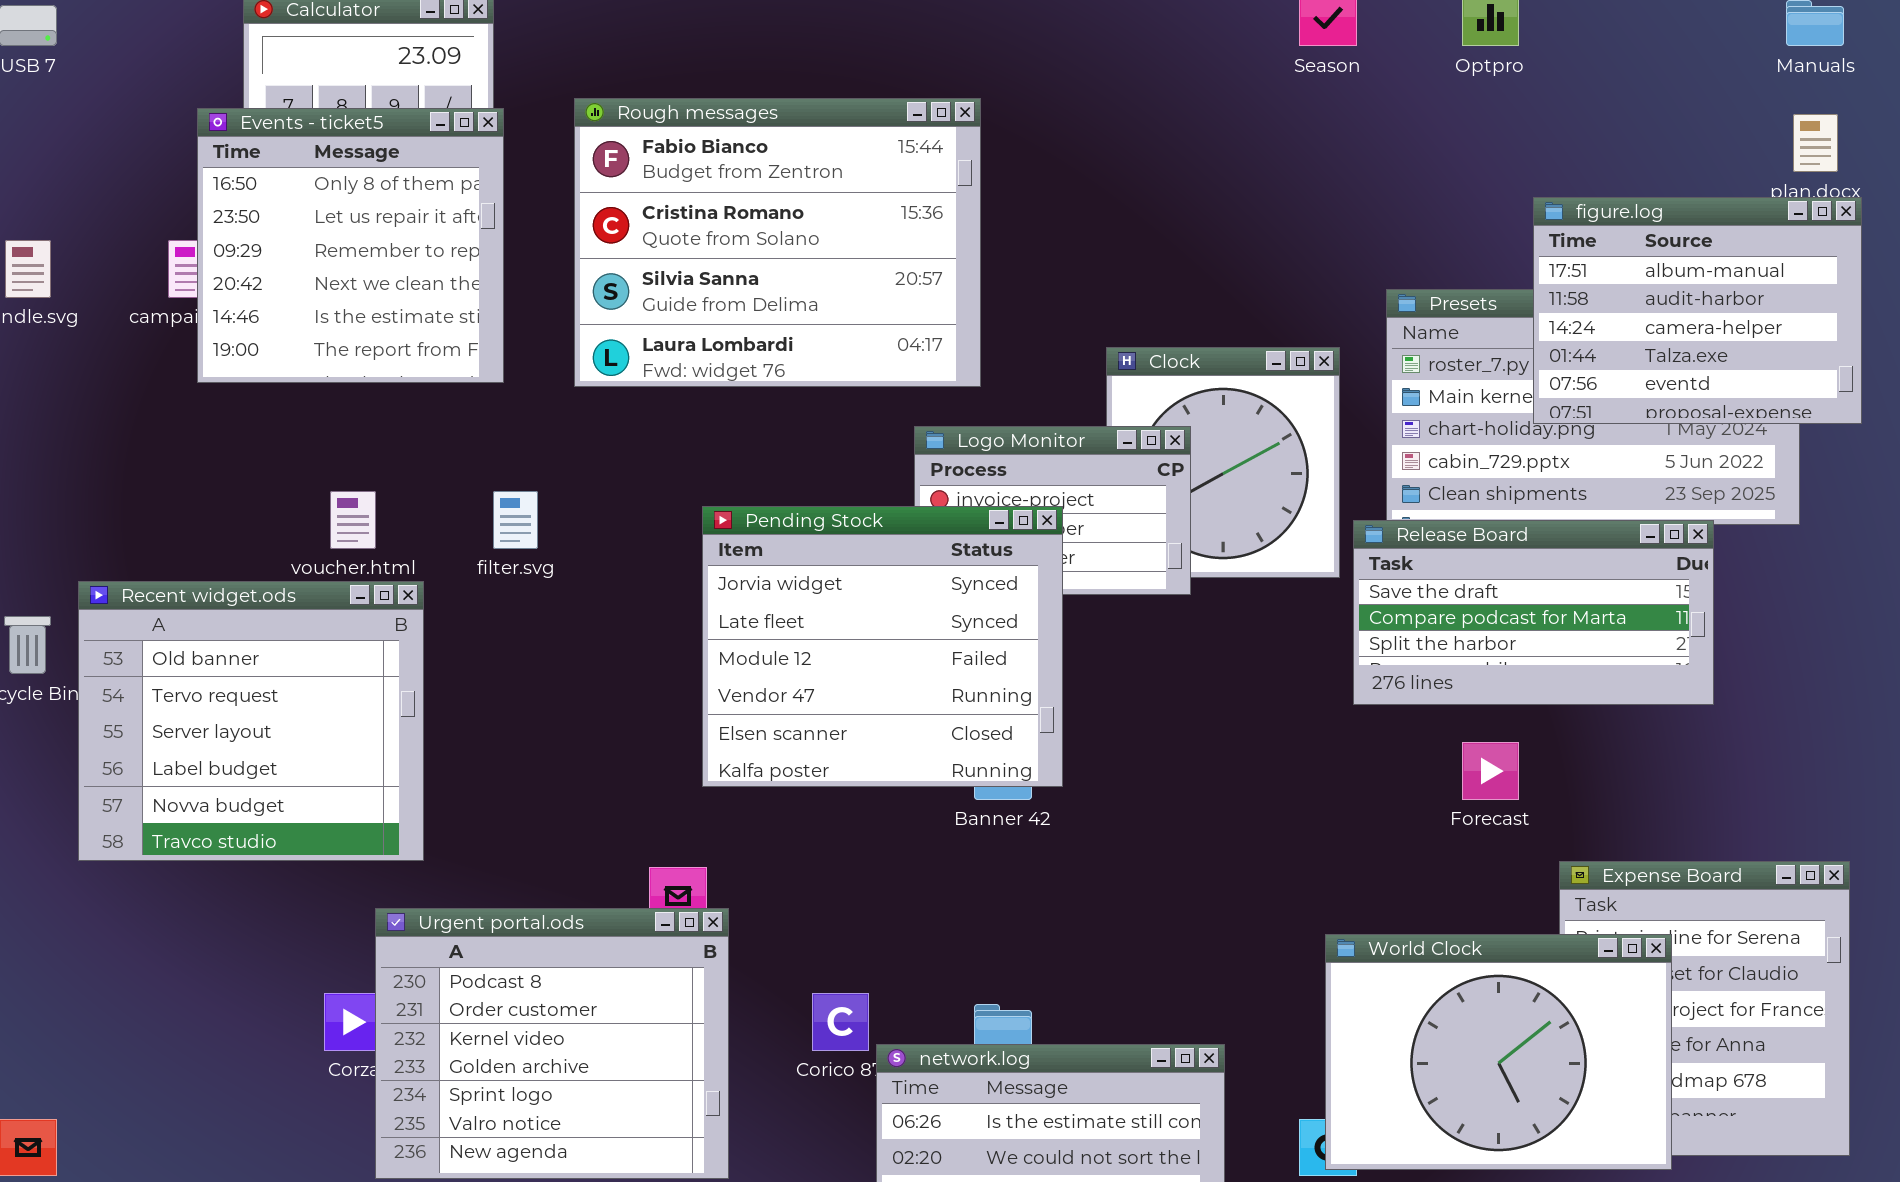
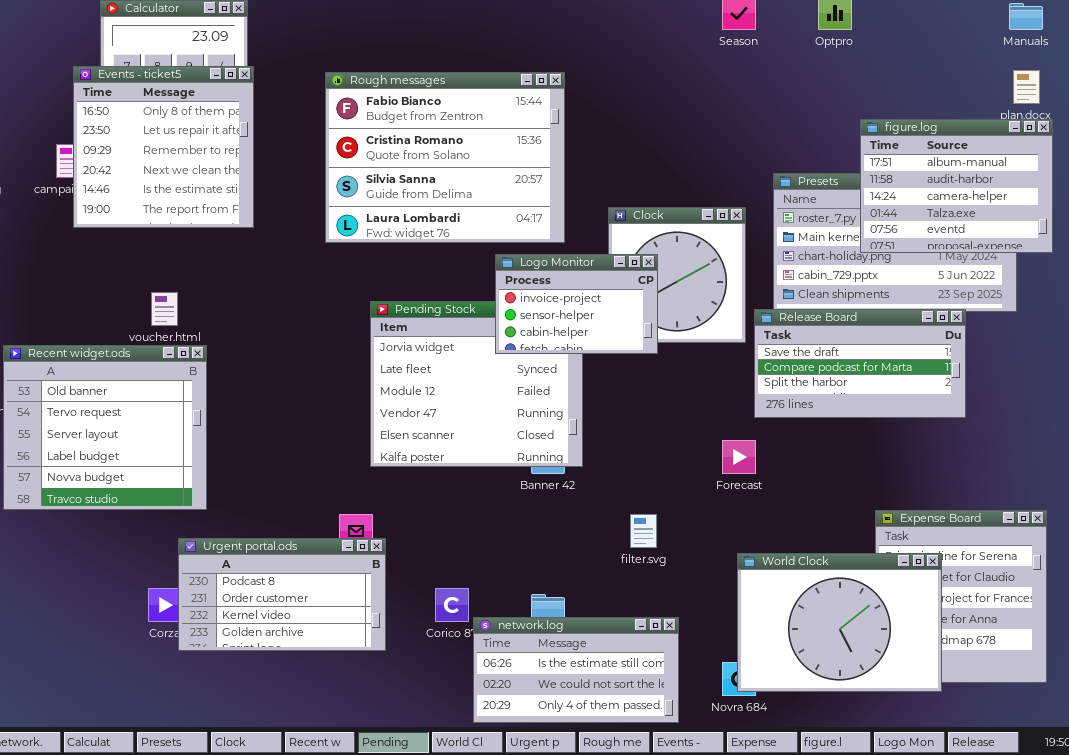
Rough messages: [574,98,981,387] -> [325,72,565,243], moved
Logo Monitor: [914,426,1191,595] -> [495,254,658,354], raised
filter.svg: [493,491,538,549] -> [630,514,657,548], moved
Forecast: [1462,742,1519,800] -> [722,440,756,474], moved
Urgent portal.ods: [375,908,729,1179] -> [178,538,386,651], resized

